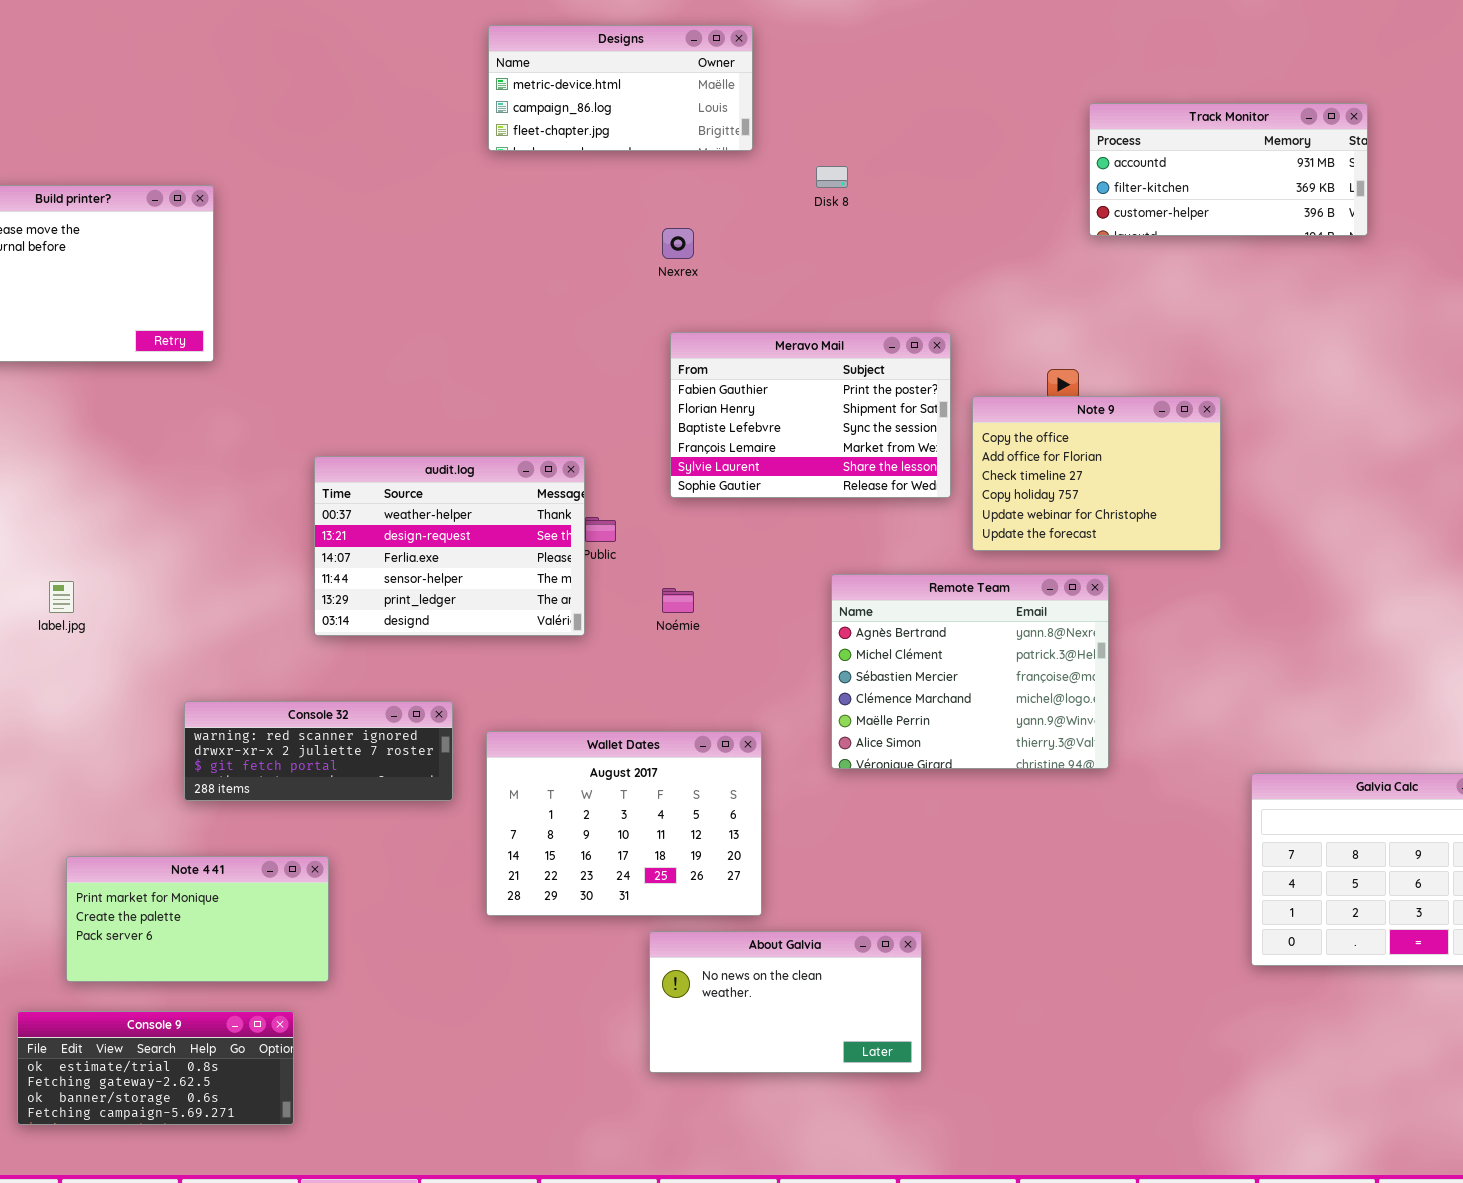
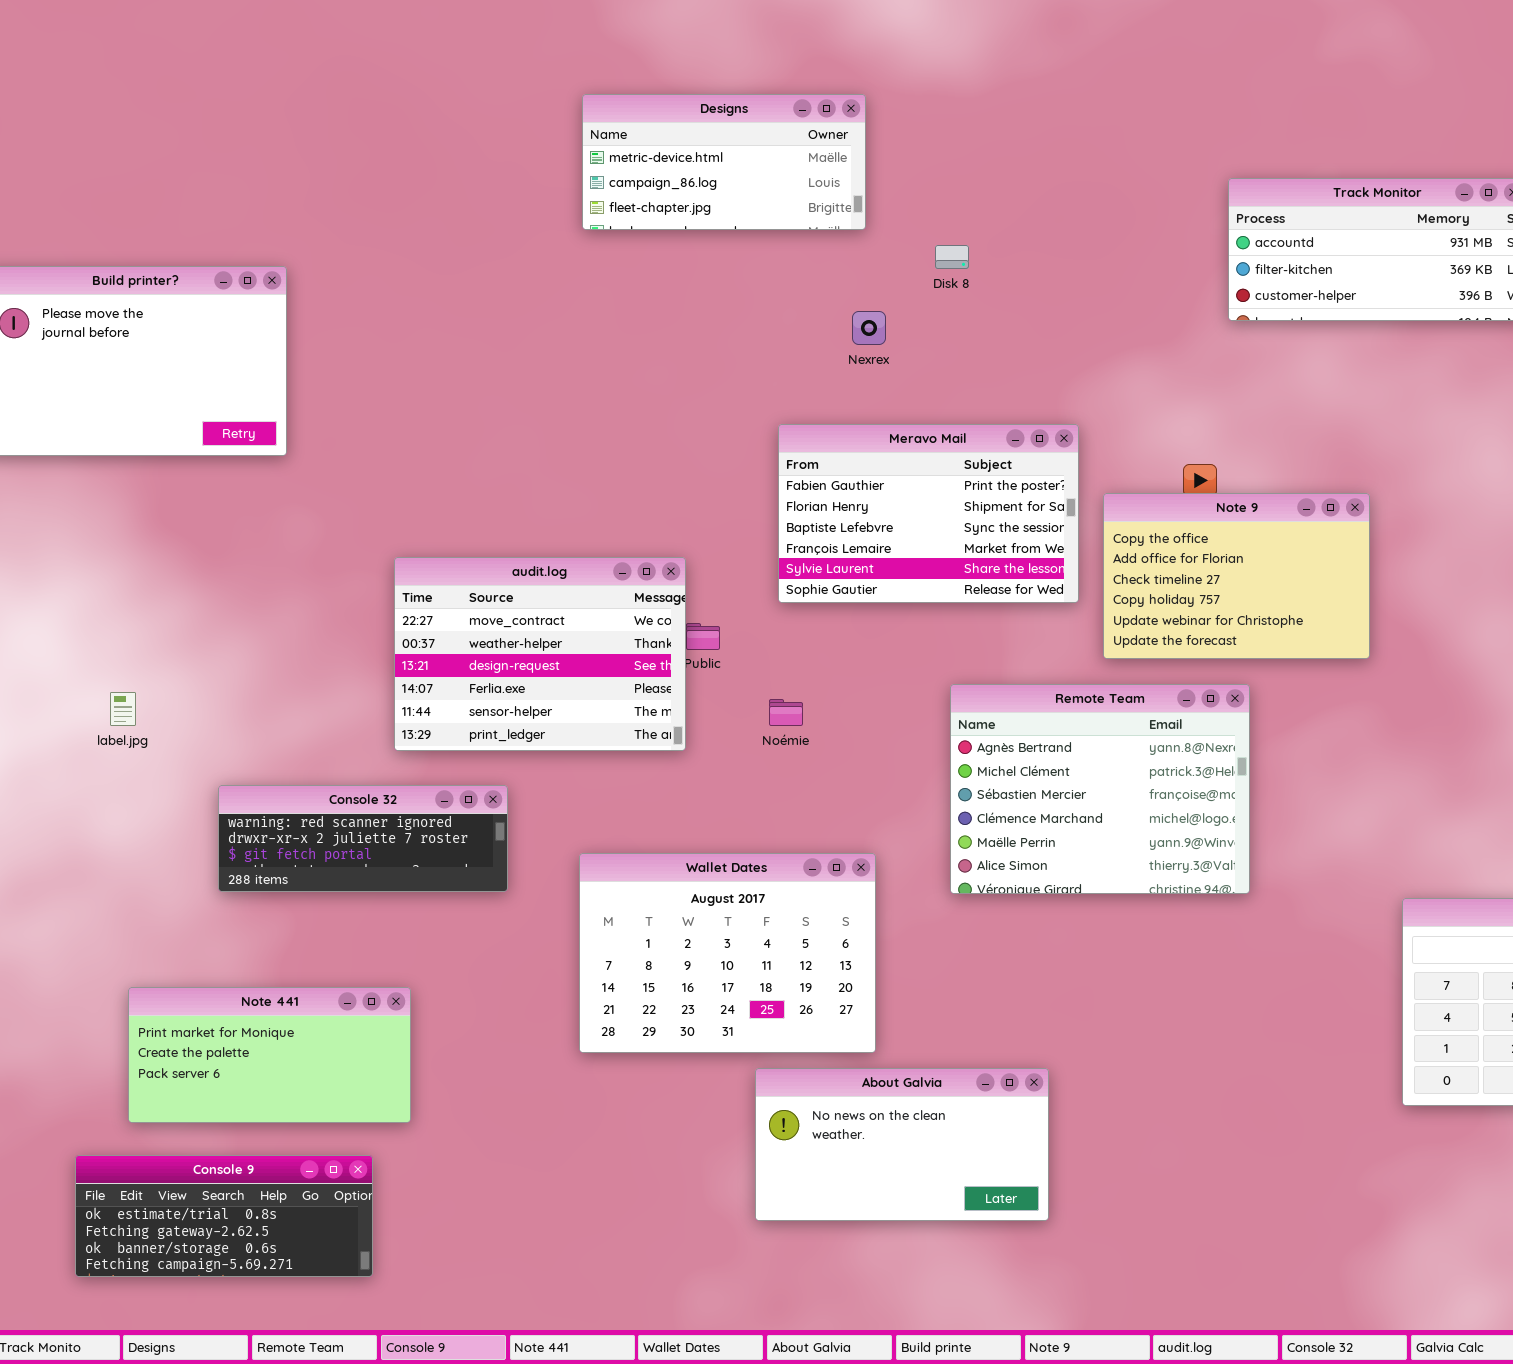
Nexrex: [662,228,694,259] -> [852,311,886,345], moved
audit.log: [314,456,585,636] -> [394,557,686,751], scrolled up 1 row
Console 32: [184,701,453,801] -> [218,785,508,892], moved

